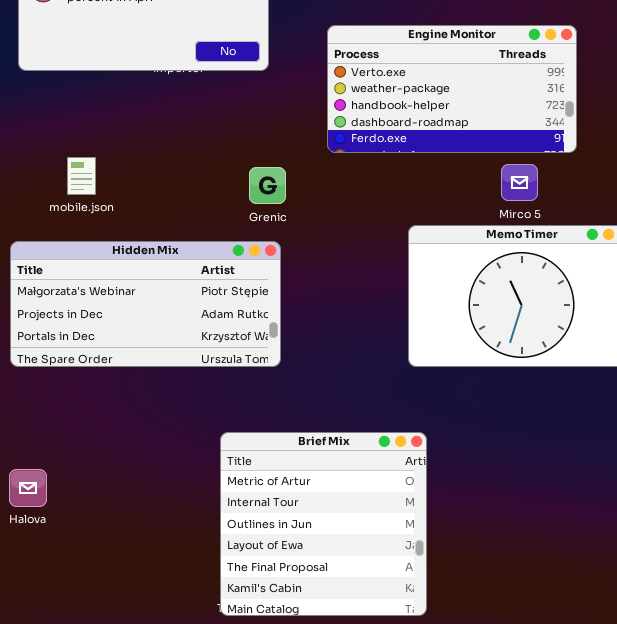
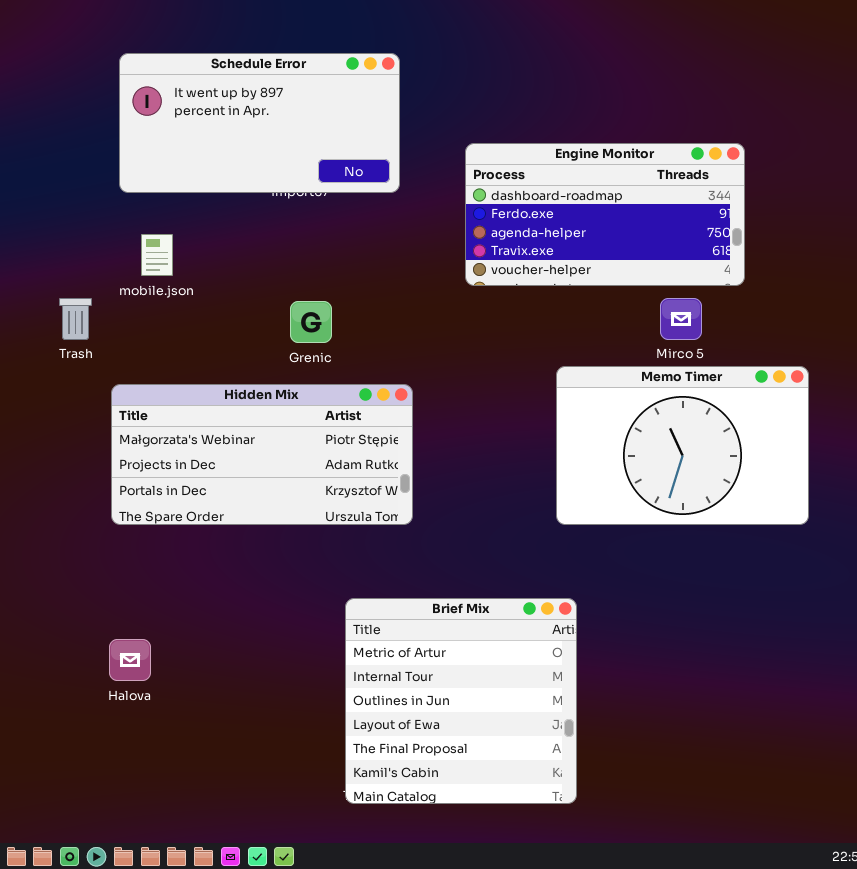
Engine Monitor: [327,25,577,153] -> [465,143,745,286], scrolled down 3 rows
mobile.json: [67,157,96,195] -> [141,234,173,276], moved
Grenic: [249,167,286,204] -> [290,301,332,343], moved

